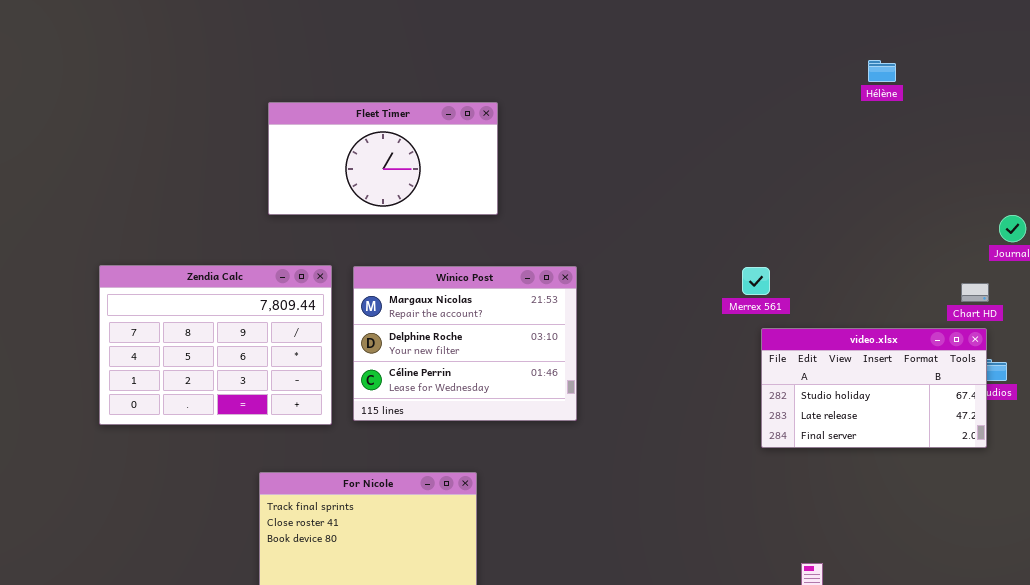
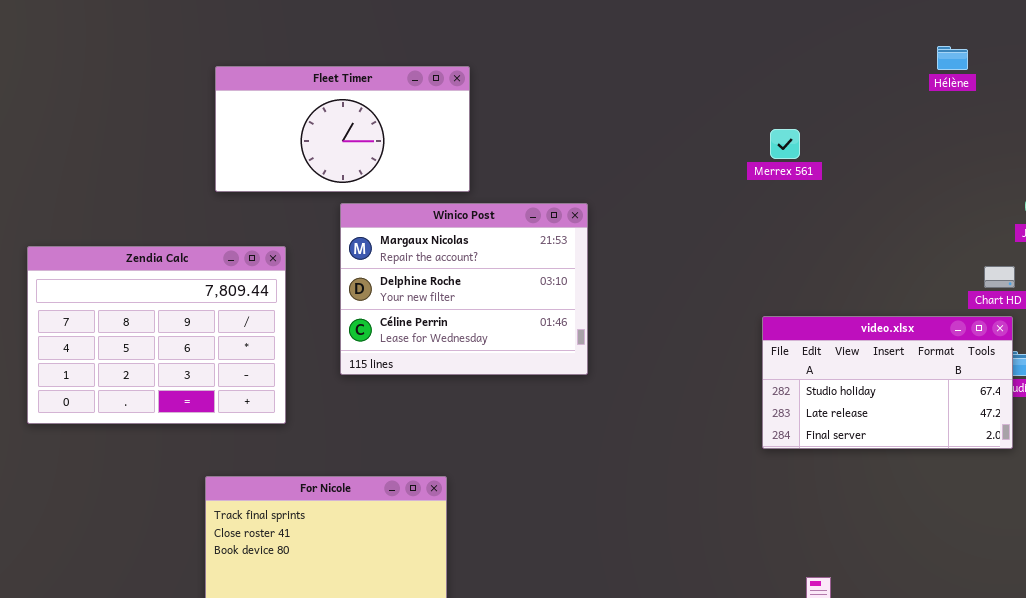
Hélène: [868,60,896,82] -> [937,46,968,70], moved
Winico Post: [353,266,577,421] -> [340,203,588,375], moved
Merrex 561: [742,267,770,295] -> [770,129,800,159], moved

